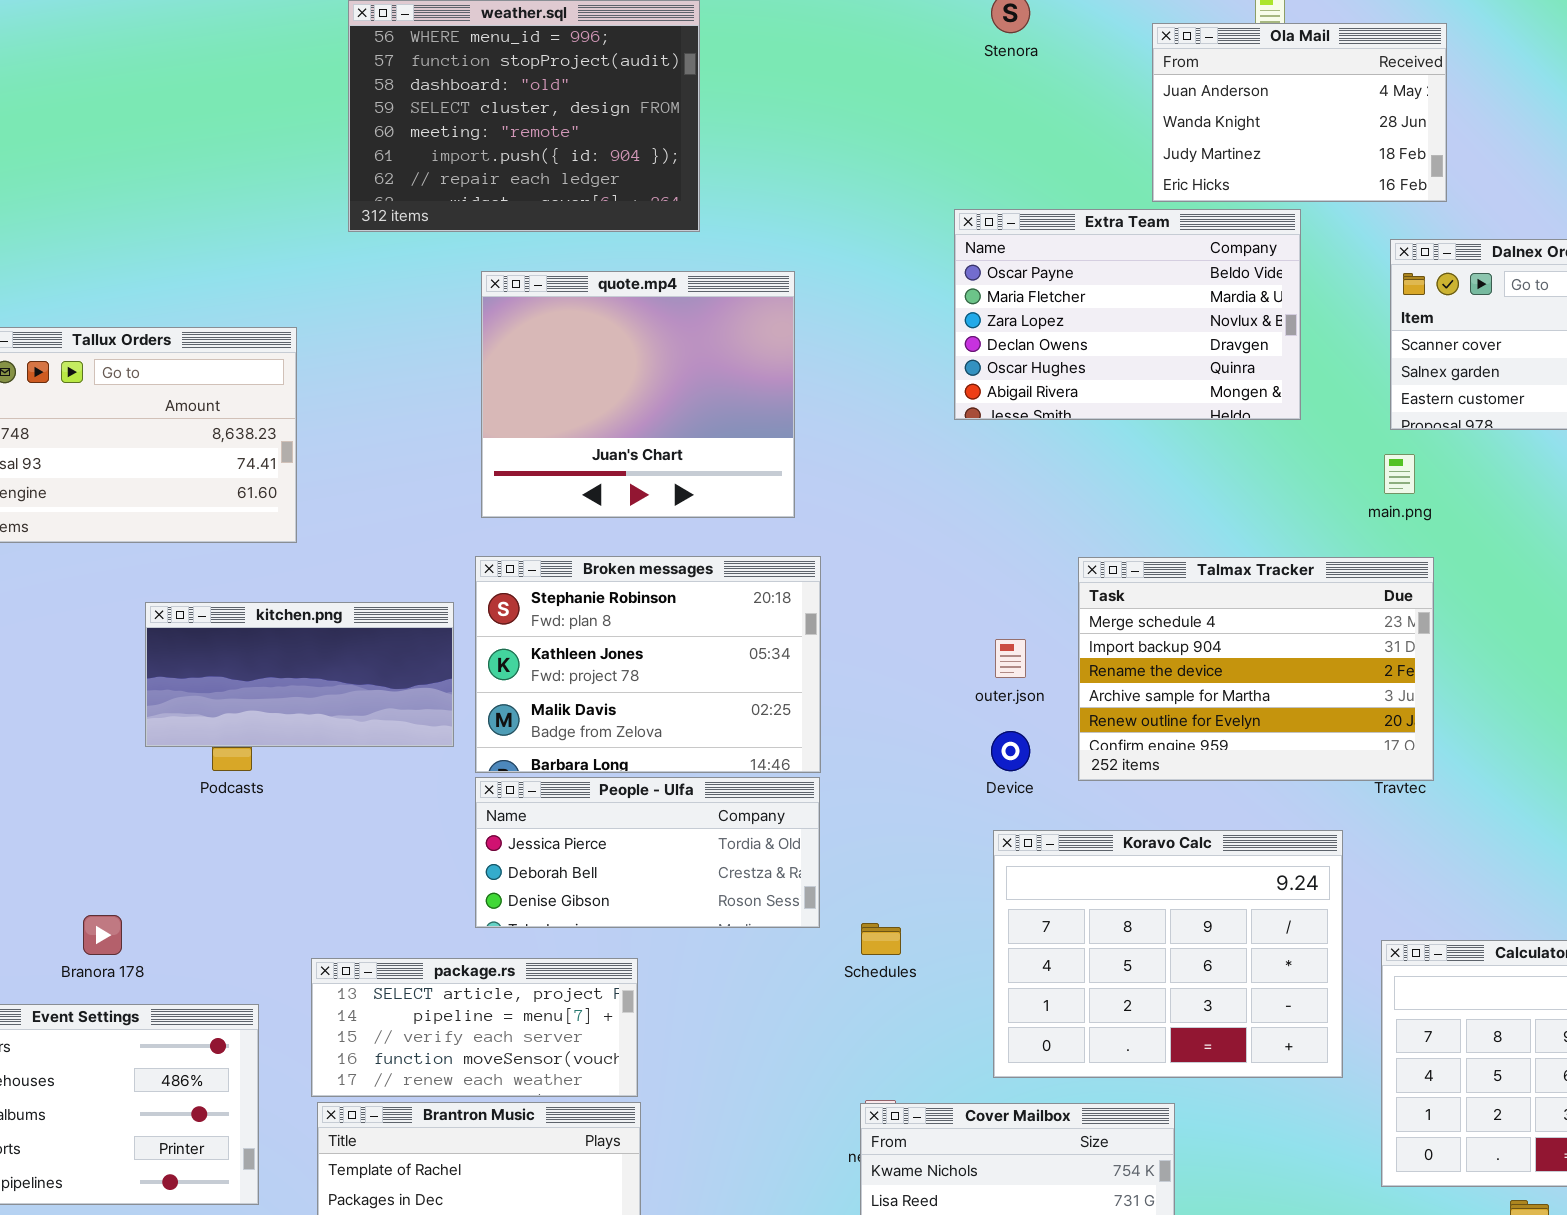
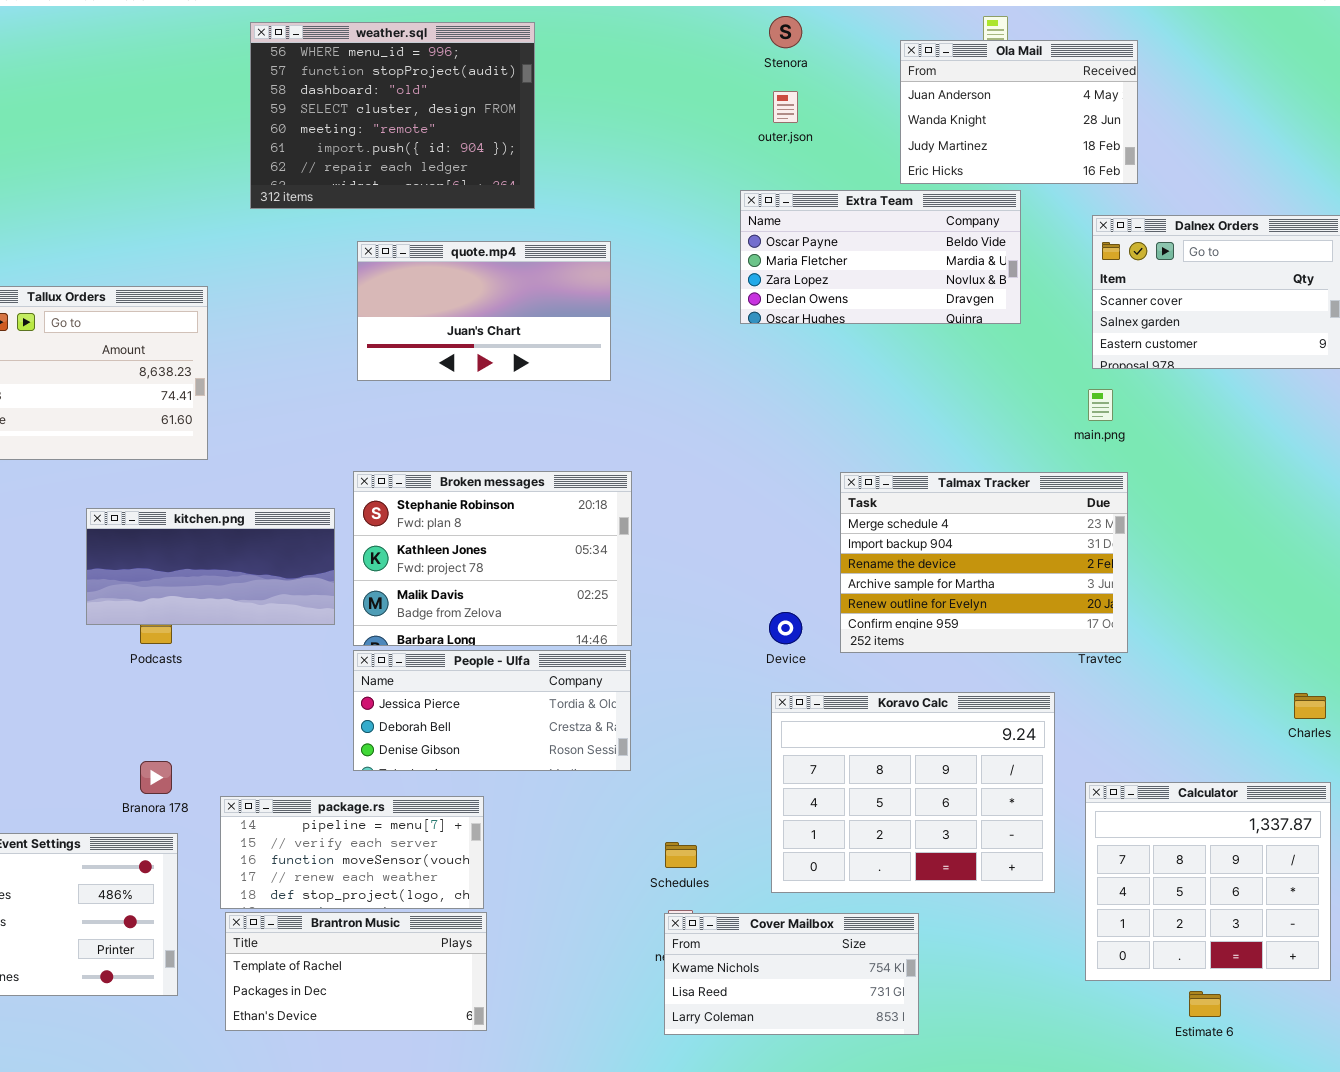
Extra Team: [954,209,1301,420] -> [740,190,1021,324], resized
quote.mp4: [481,271,795,518] -> [357,241,611,381], resized
outer.json: [995,639,1026,678] -> [773,91,798,123], moved
Branora 178: [83,915,122,955] -> [140,761,172,794], moved
Schedules: [861,923,901,955] -> [665,842,697,868], moved
package.rs: [311,958,638,1097] -> [220,796,484,909], scrolled down 1 row

